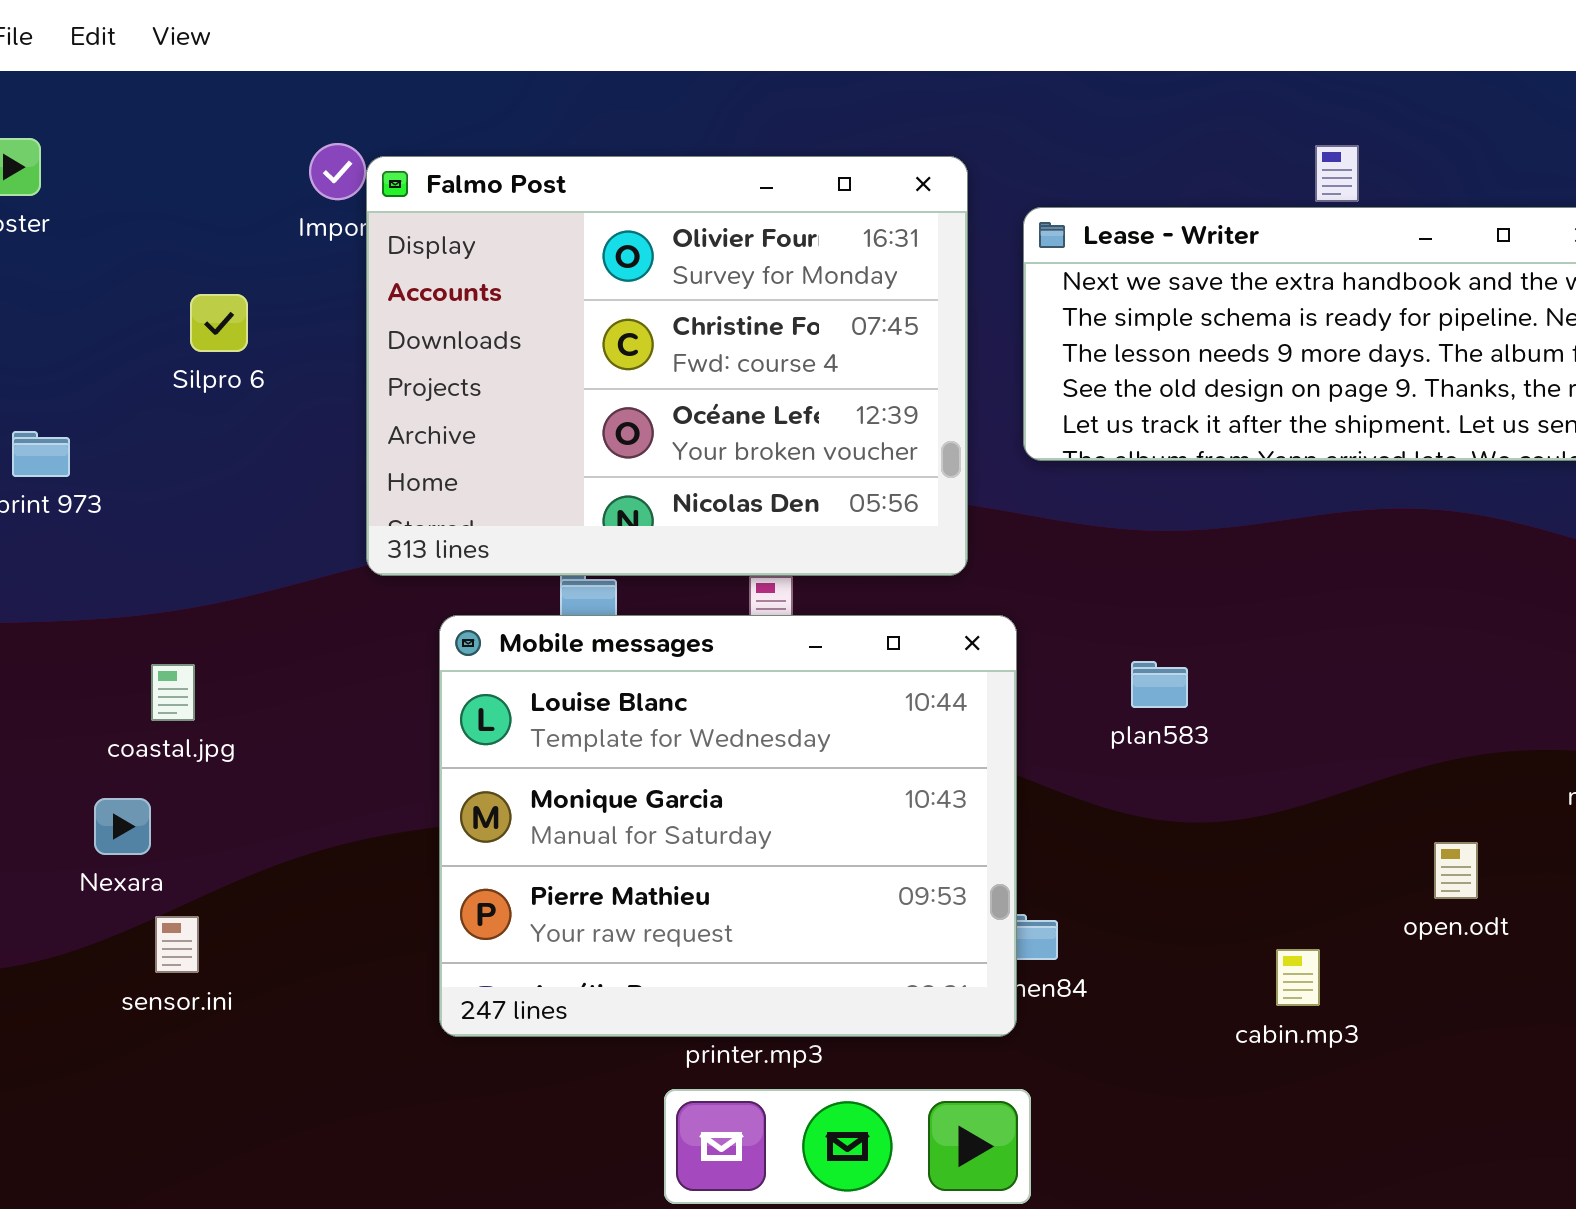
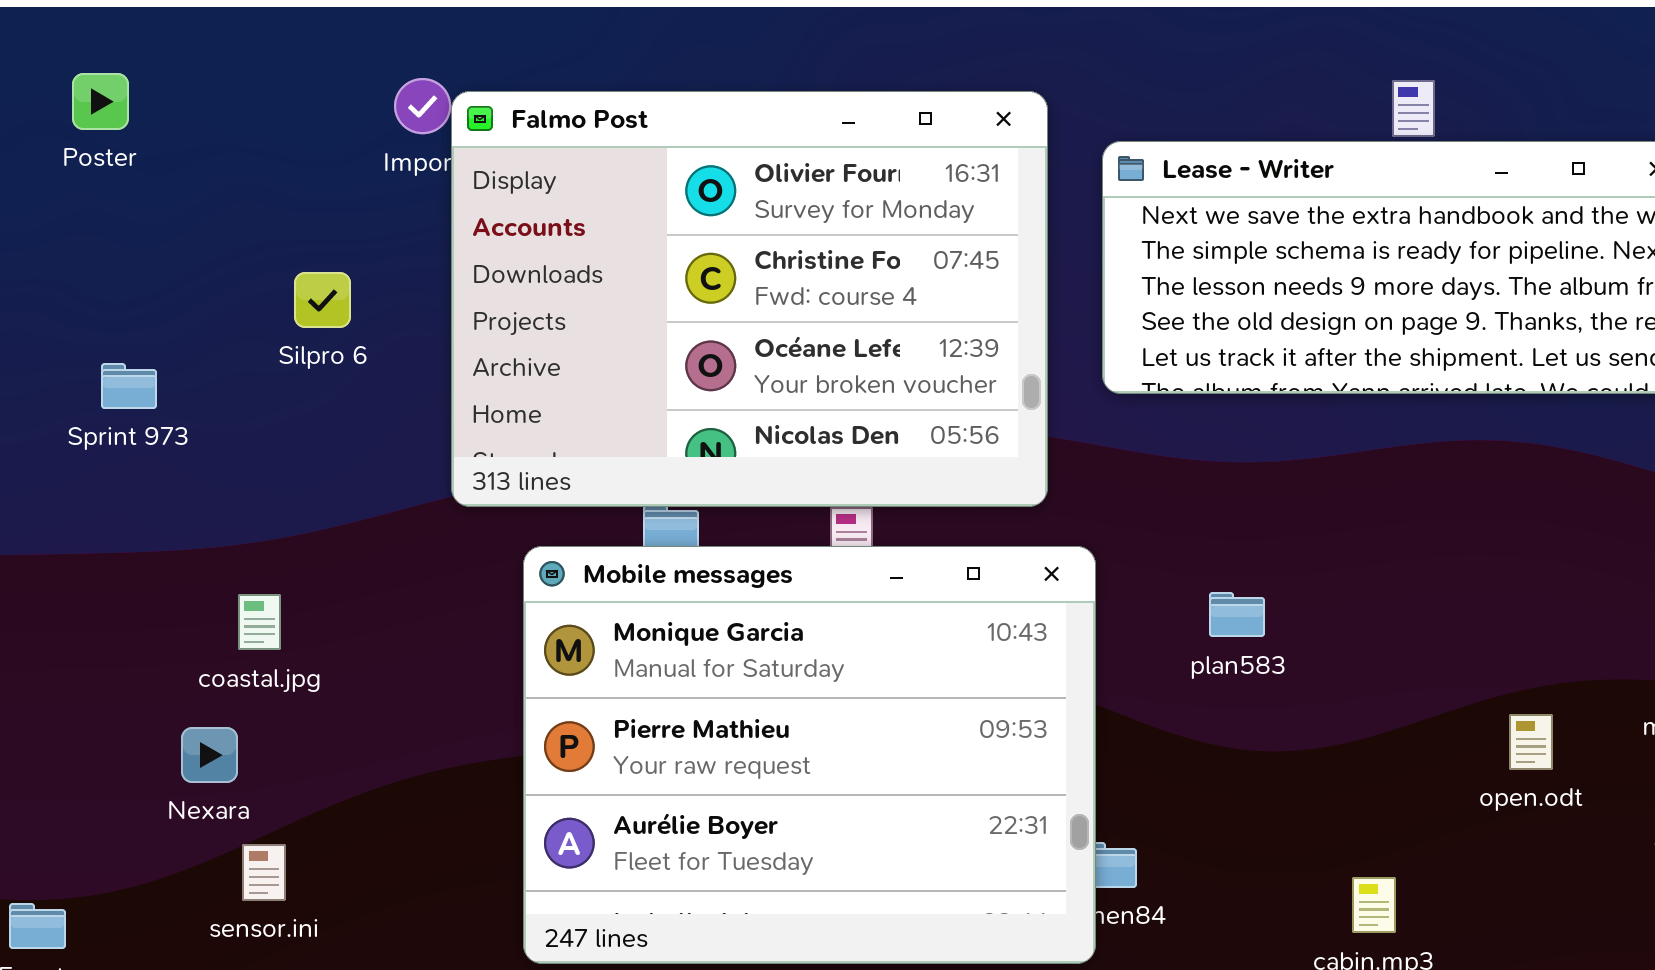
Silpro 6: [190,294,248,352] -> [294,272,351,328], moved
Mobile messages: [439,615,1017,1037] -> [523,546,1096,964], scrolled down 1 row
open.odt: [1434,842,1478,899] -> [1509,714,1553,770], moved

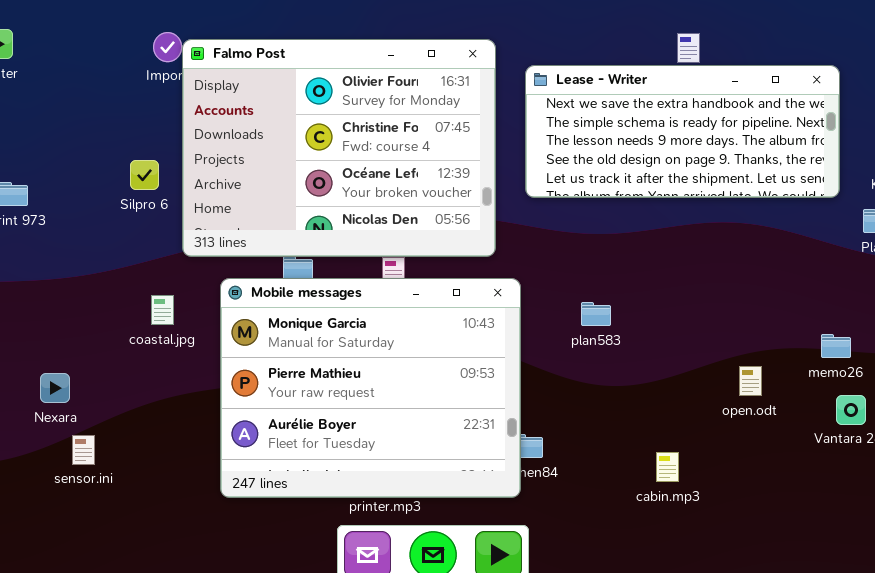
Silpro 6: [294,272,351,328] -> [130,160,159,190], moved
coastal.jpg: [238,594,281,650] -> [151,295,174,325], moved

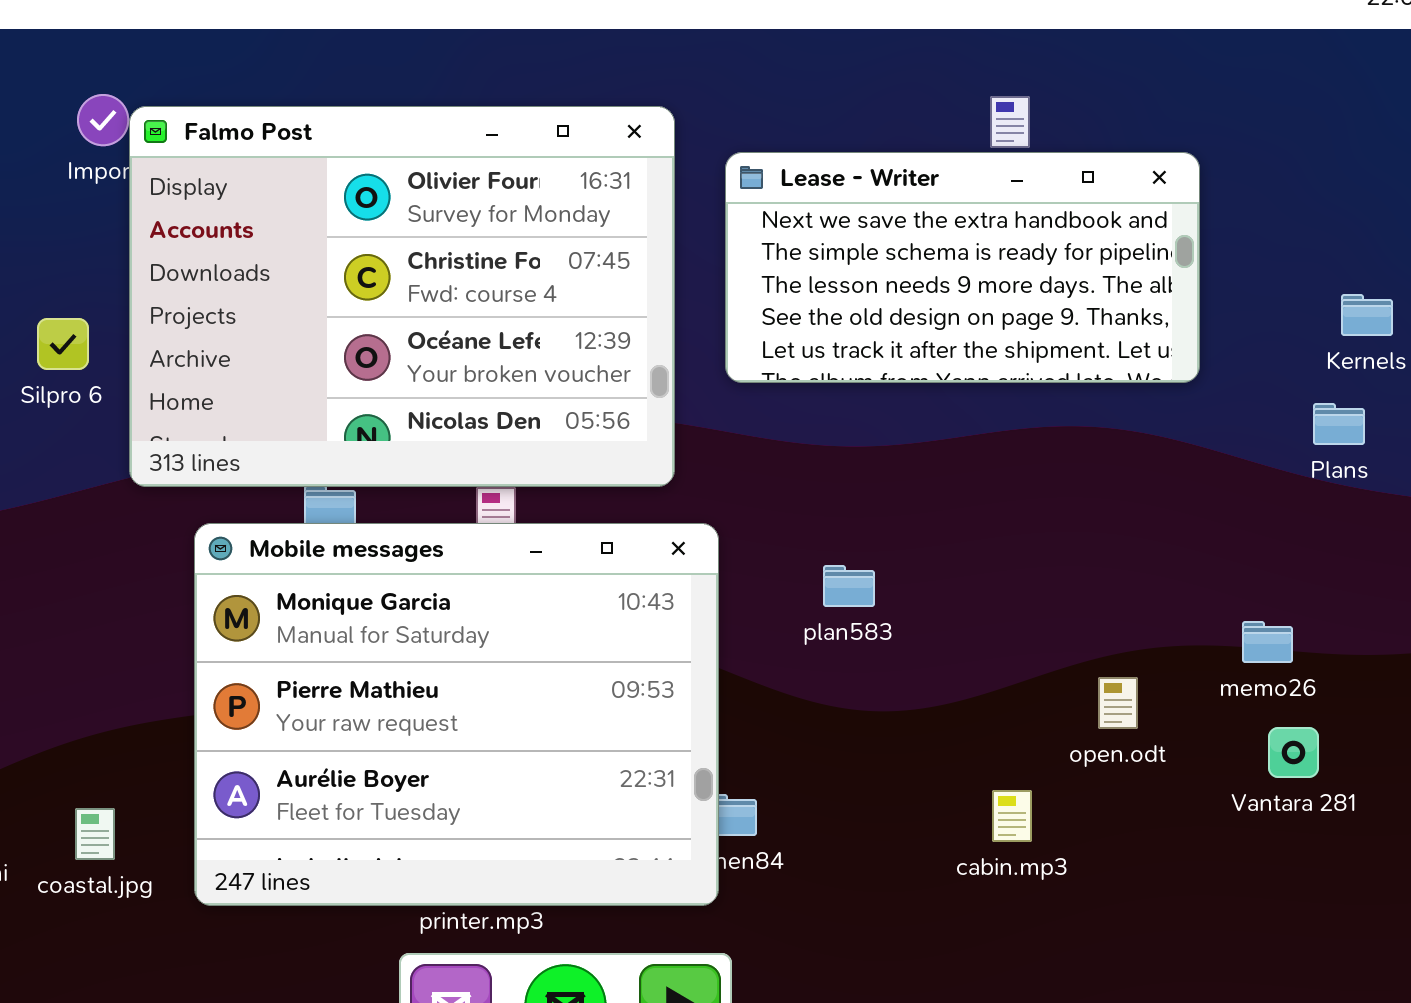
Lease - Writer: [525,65,840,198] -> [725,152,1200,383], resized
coastal.jpg: [151,295,174,325] -> [75,808,115,860], moved
cabin.mp3: [656,452,679,482] -> [992,790,1032,842], moved

